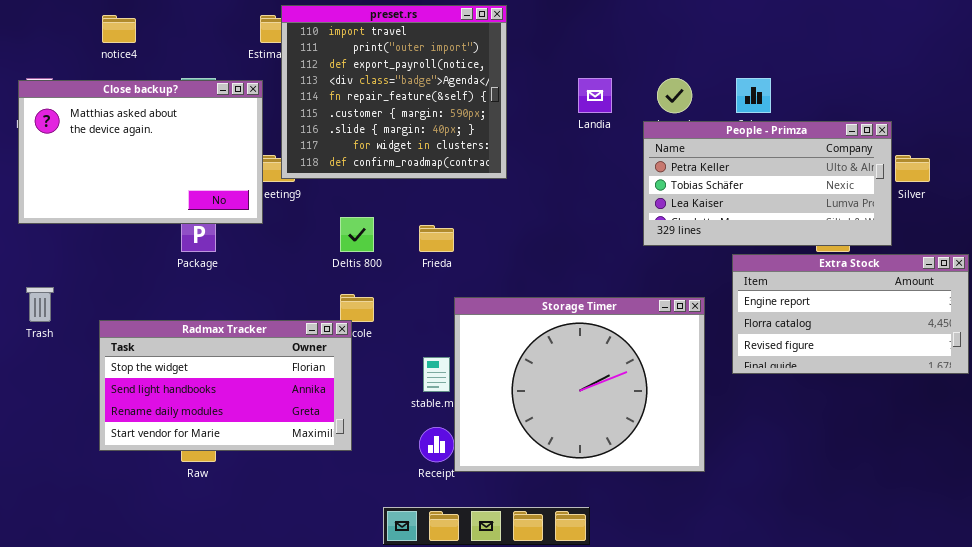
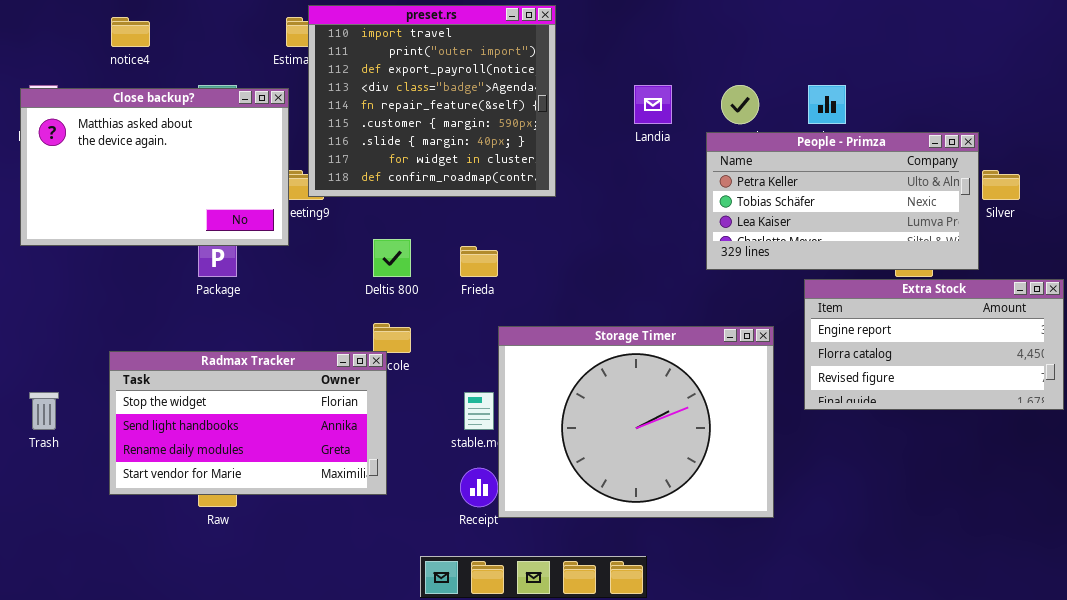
Trash: [26,287,54,322] -> [29,392,59,430], moved

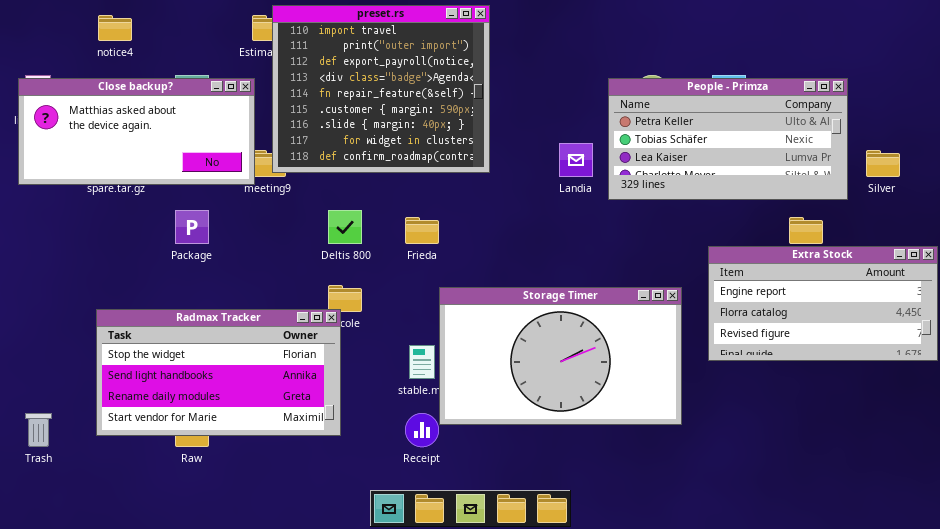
Landia: [634,85,672,124] -> [559,143,593,177], moved
Close backup?: [20,88,289,246] -> [18,78,255,185], resized
People - Primza: [706,132,979,270] -> [608,78,848,200], moved
Storage Timer: [498,326,774,518] -> [439,287,682,425], resized
Trash: [29,392,59,430] -> [25,413,52,447], moved

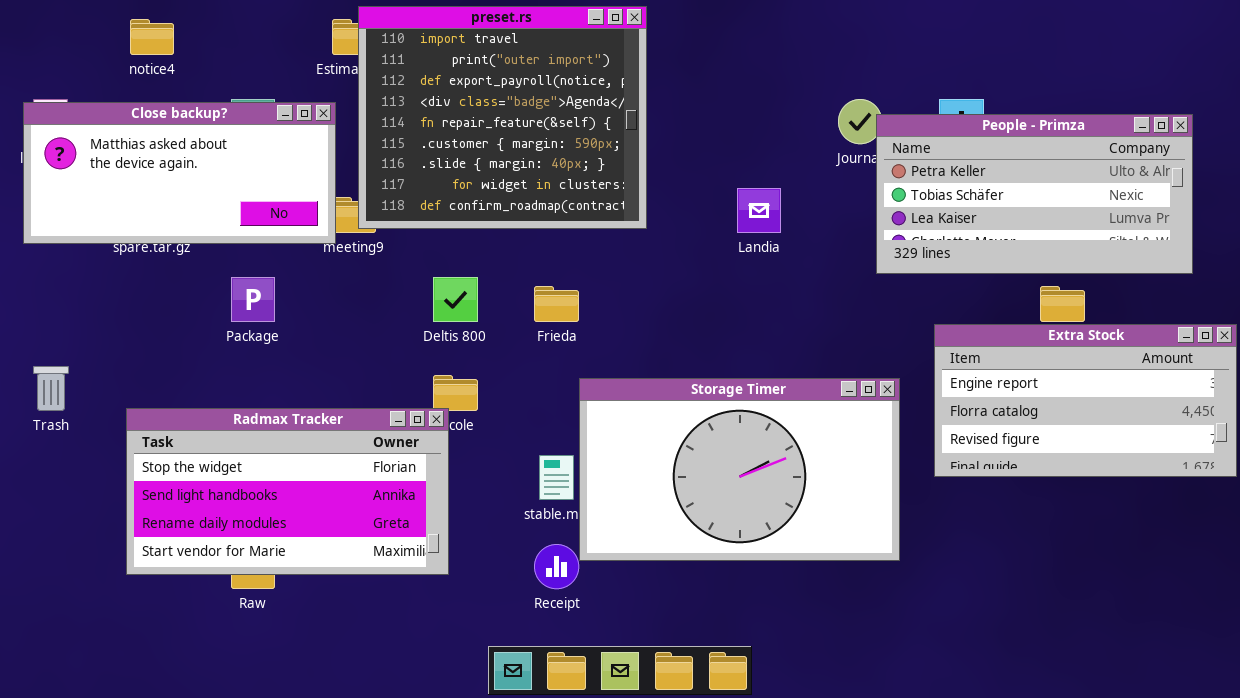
People - Primza: [608,78,848,200] -> [876,114,1193,274], moved
Trash: [25,413,52,447] -> [33,366,69,411], moved

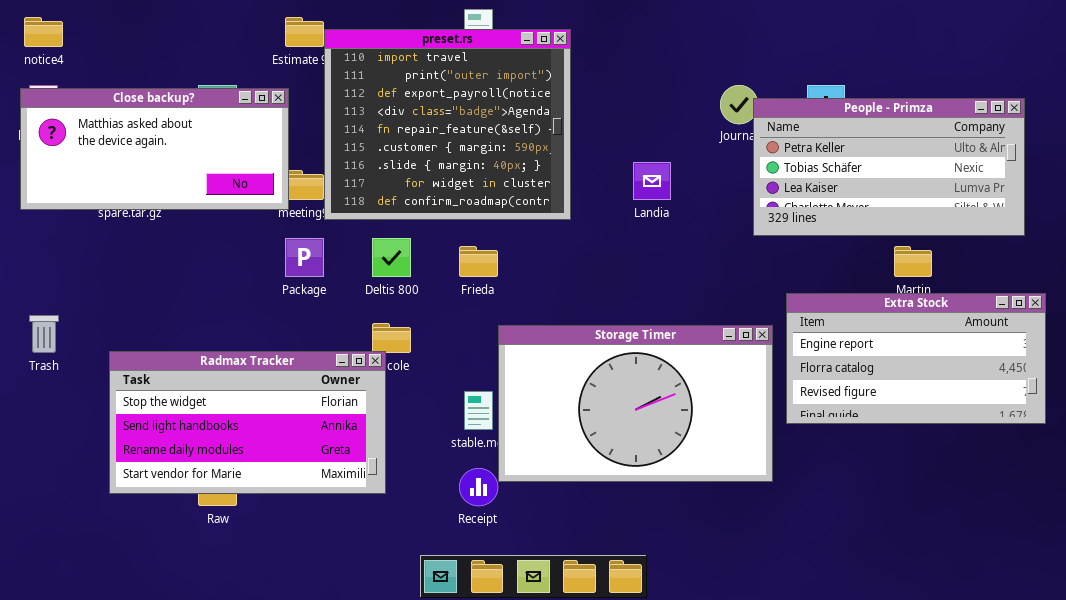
preset.rs: [358,6,647,229] -> [324,29,571,220], moved
notice4: [130,19,174,55] -> [24,17,63,47], moved
Package: [231,277,275,322] -> [285,238,324,277], moved
Extra Stock: [934,324,1237,477] -> [786,293,1046,424], moved

